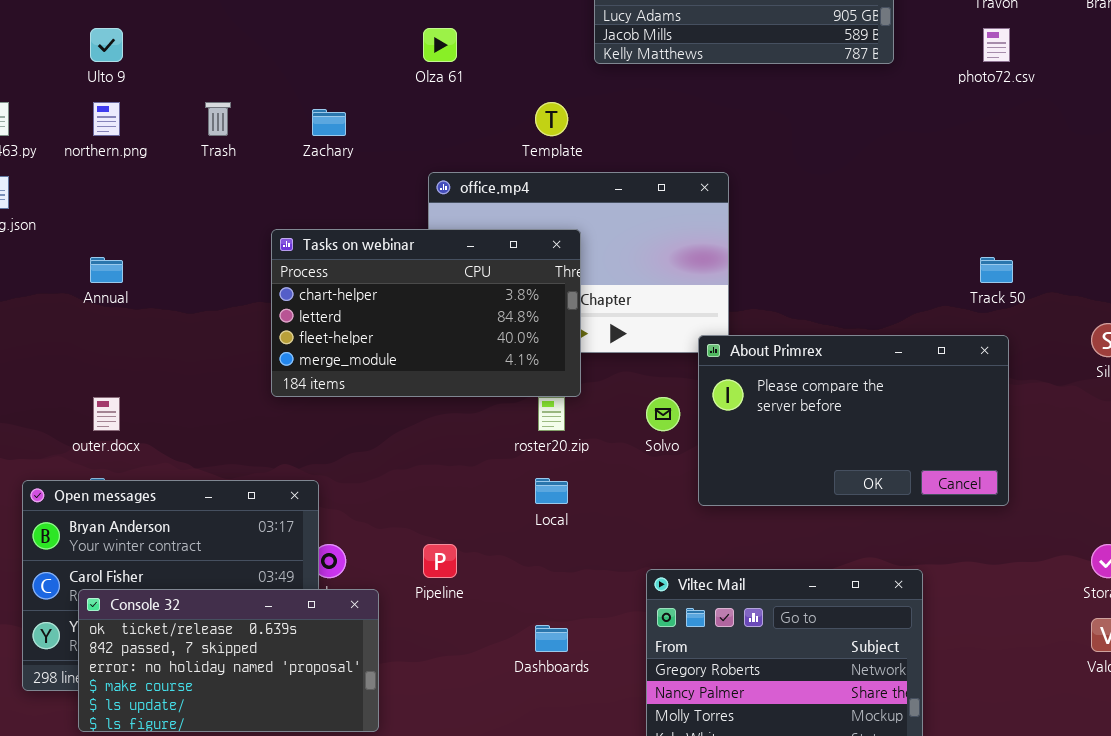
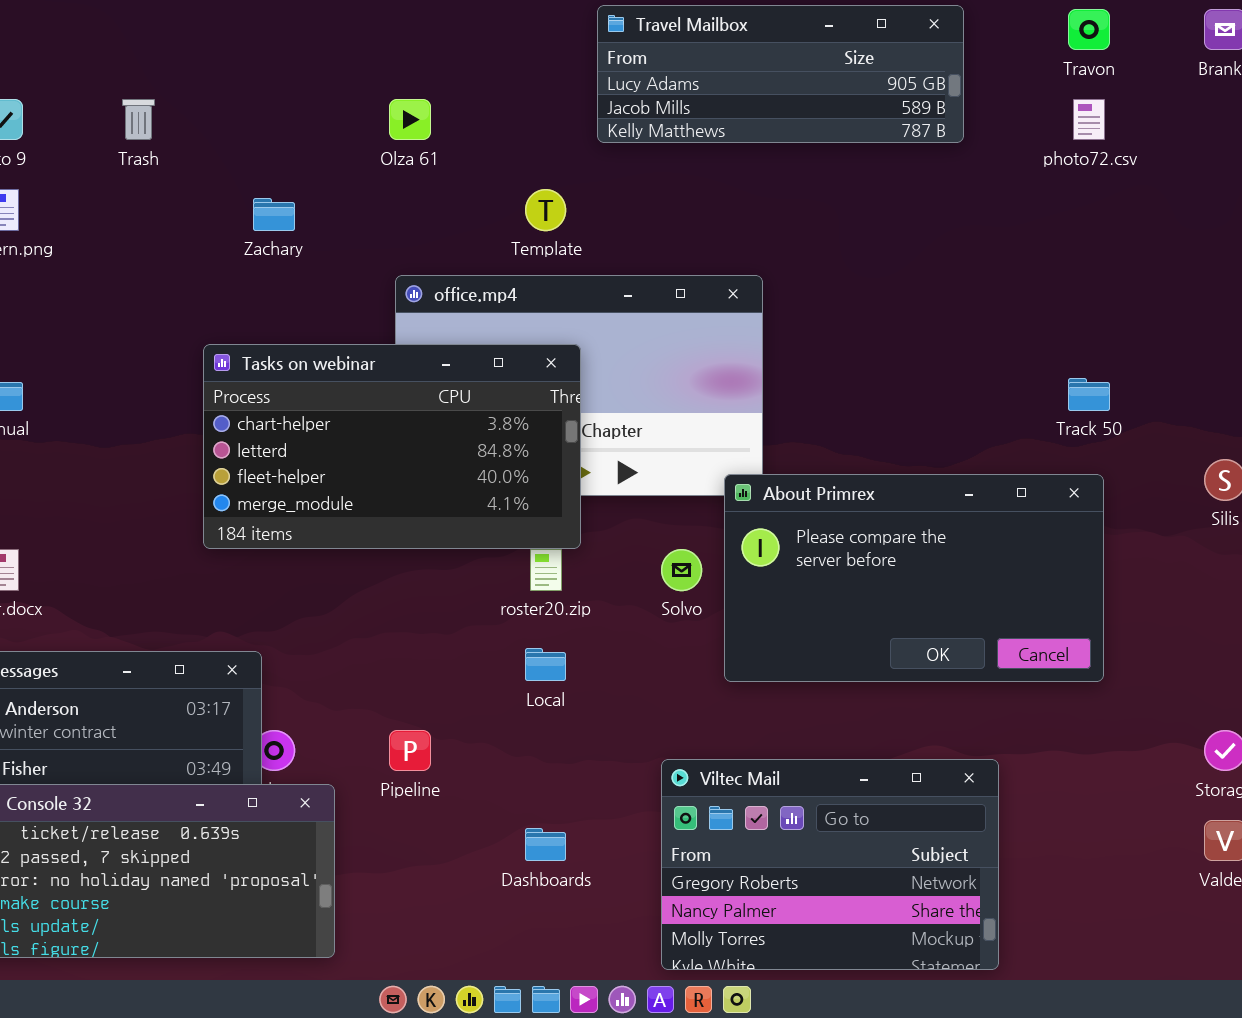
Trash: [205,102,231,136] -> [122,99,155,140], moved

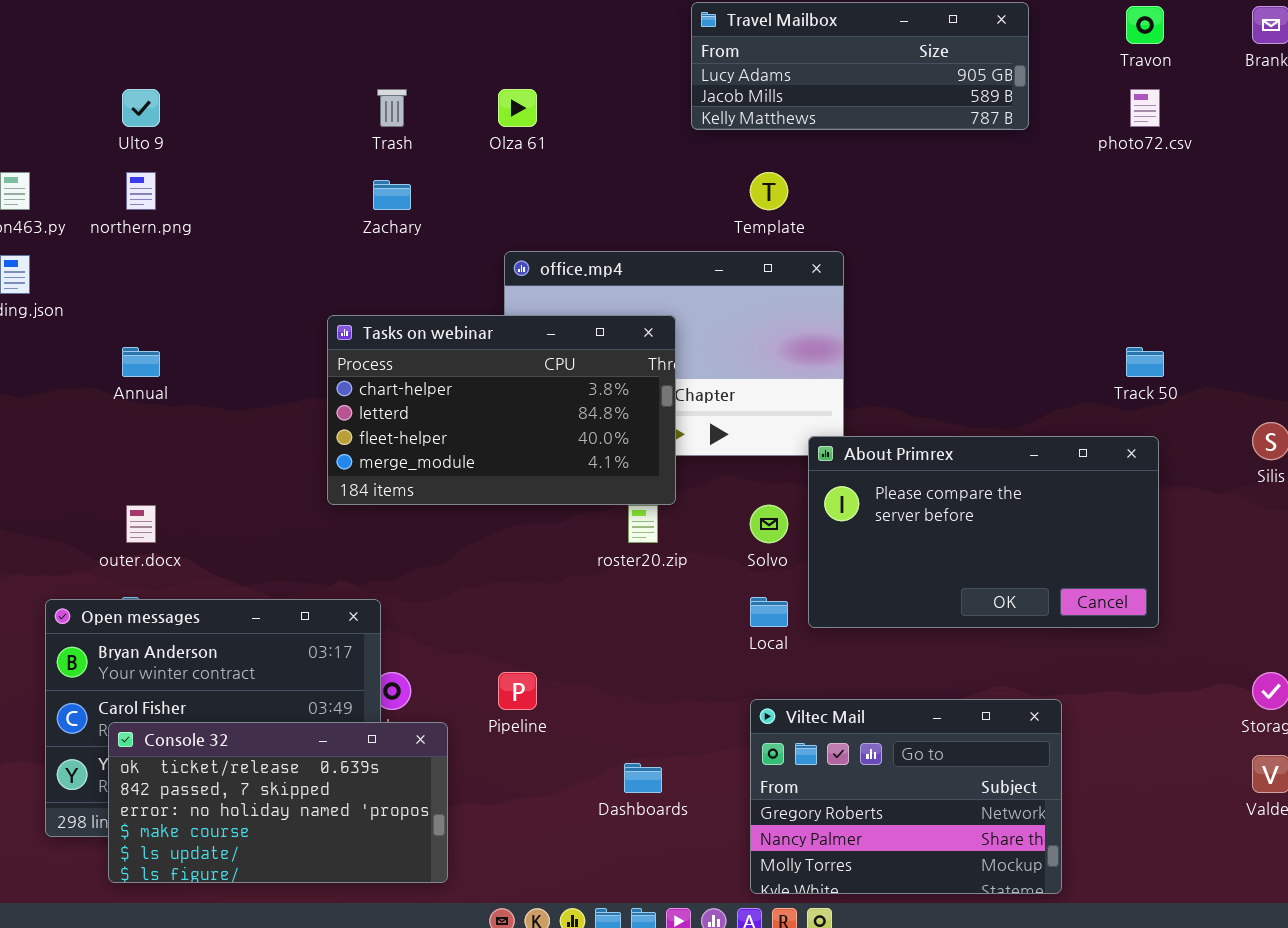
Trash: [122,99,155,140] -> [377,89,407,127], moved
Template: [525,189,566,231] -> [750,172,788,210], moved
Local: [525,648,566,681] -> [750,597,788,627], moved

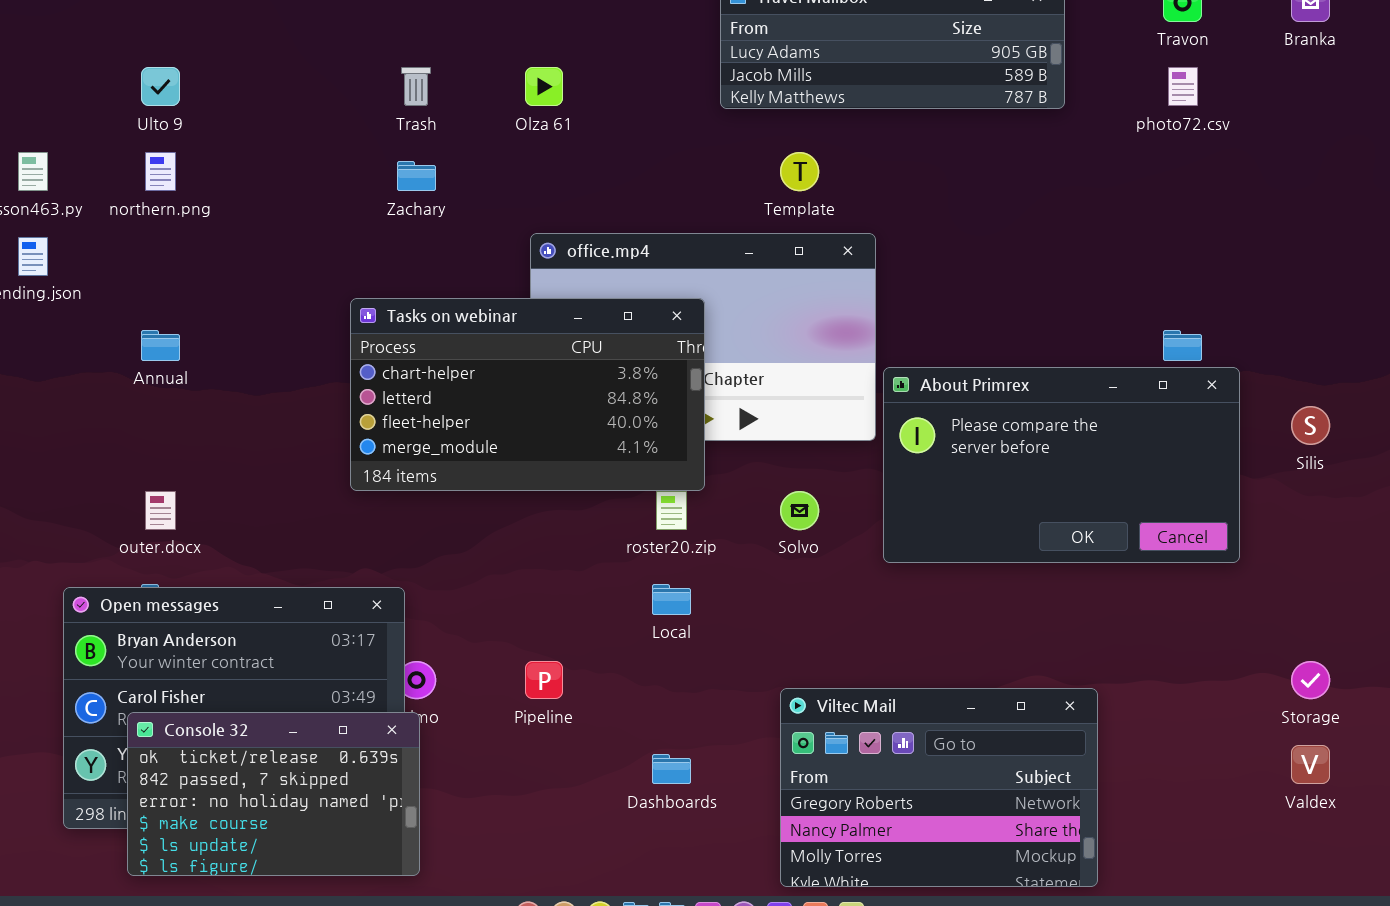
About Primrex: [808,436,1159,628] -> [883,367,1240,563], moved
Local: [750,597,788,627] -> [652,584,691,615], moved
Console 32: [108,722,448,883] -> [127,712,420,876], resized

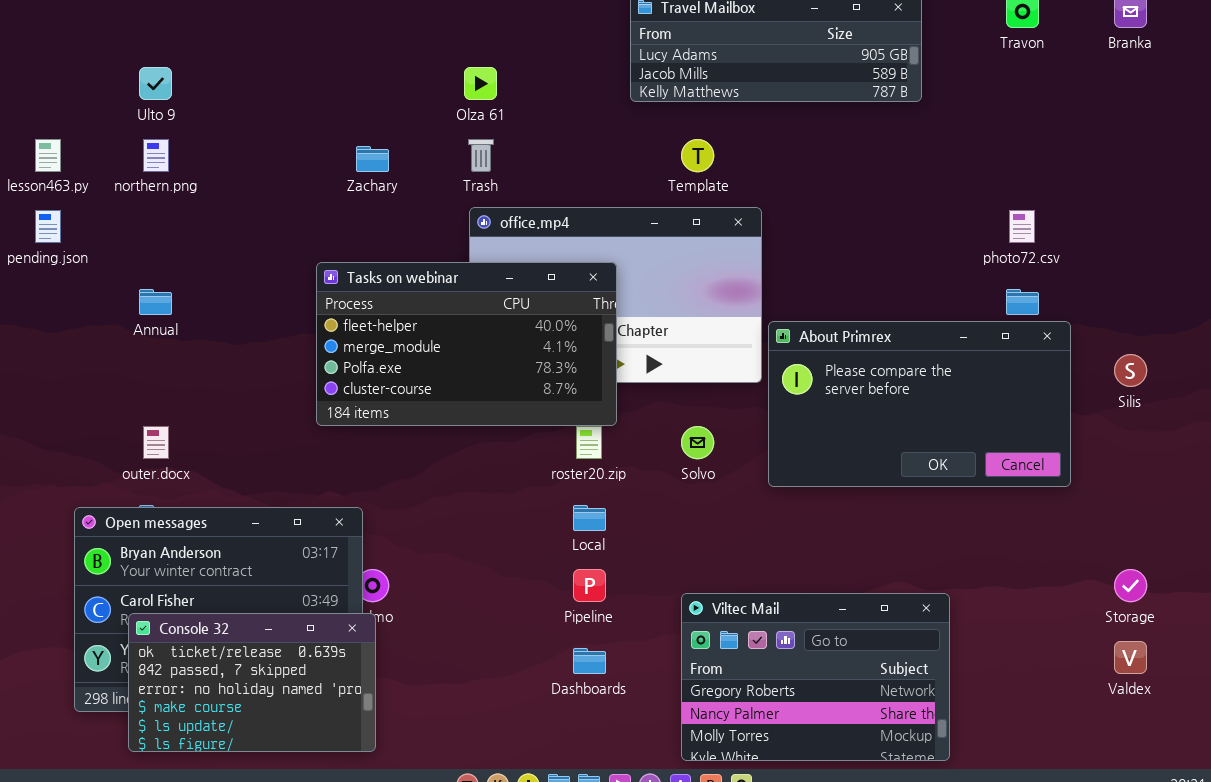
Trash: [401,67,431,106] -> [468,139,494,172], moved
photo72.csv: [1168,67,1198,106] -> [1009,210,1035,243], moved
Tasks on webinar: [350,298,705,491] -> [316,262,617,426], scrolled down 2 rows
Pipeline: [525,661,563,699] -> [573,569,606,602], moved

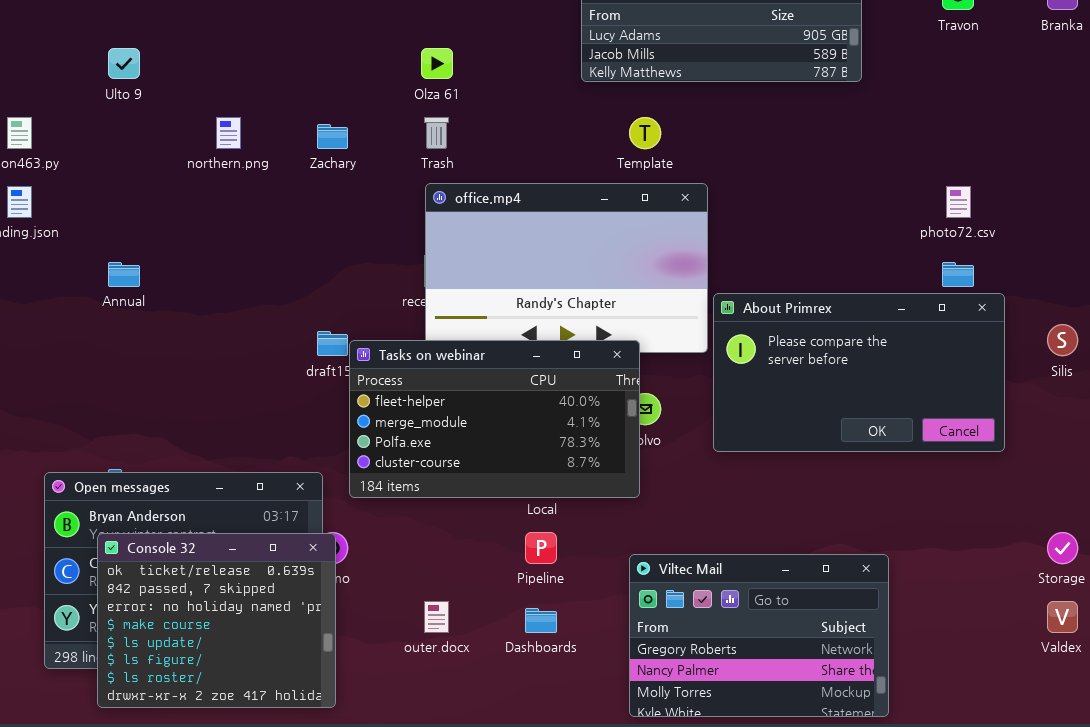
northern.png: [143,139,169,172] -> [216,117,241,149], moved
Tasks on webinar: [316,262,617,426] -> [349,340,640,498], moved
outer.docx: [143,426,169,459] -> [424,601,449,633], moved
Console 32: [128,613,376,752] -> [97,533,336,708], resized

